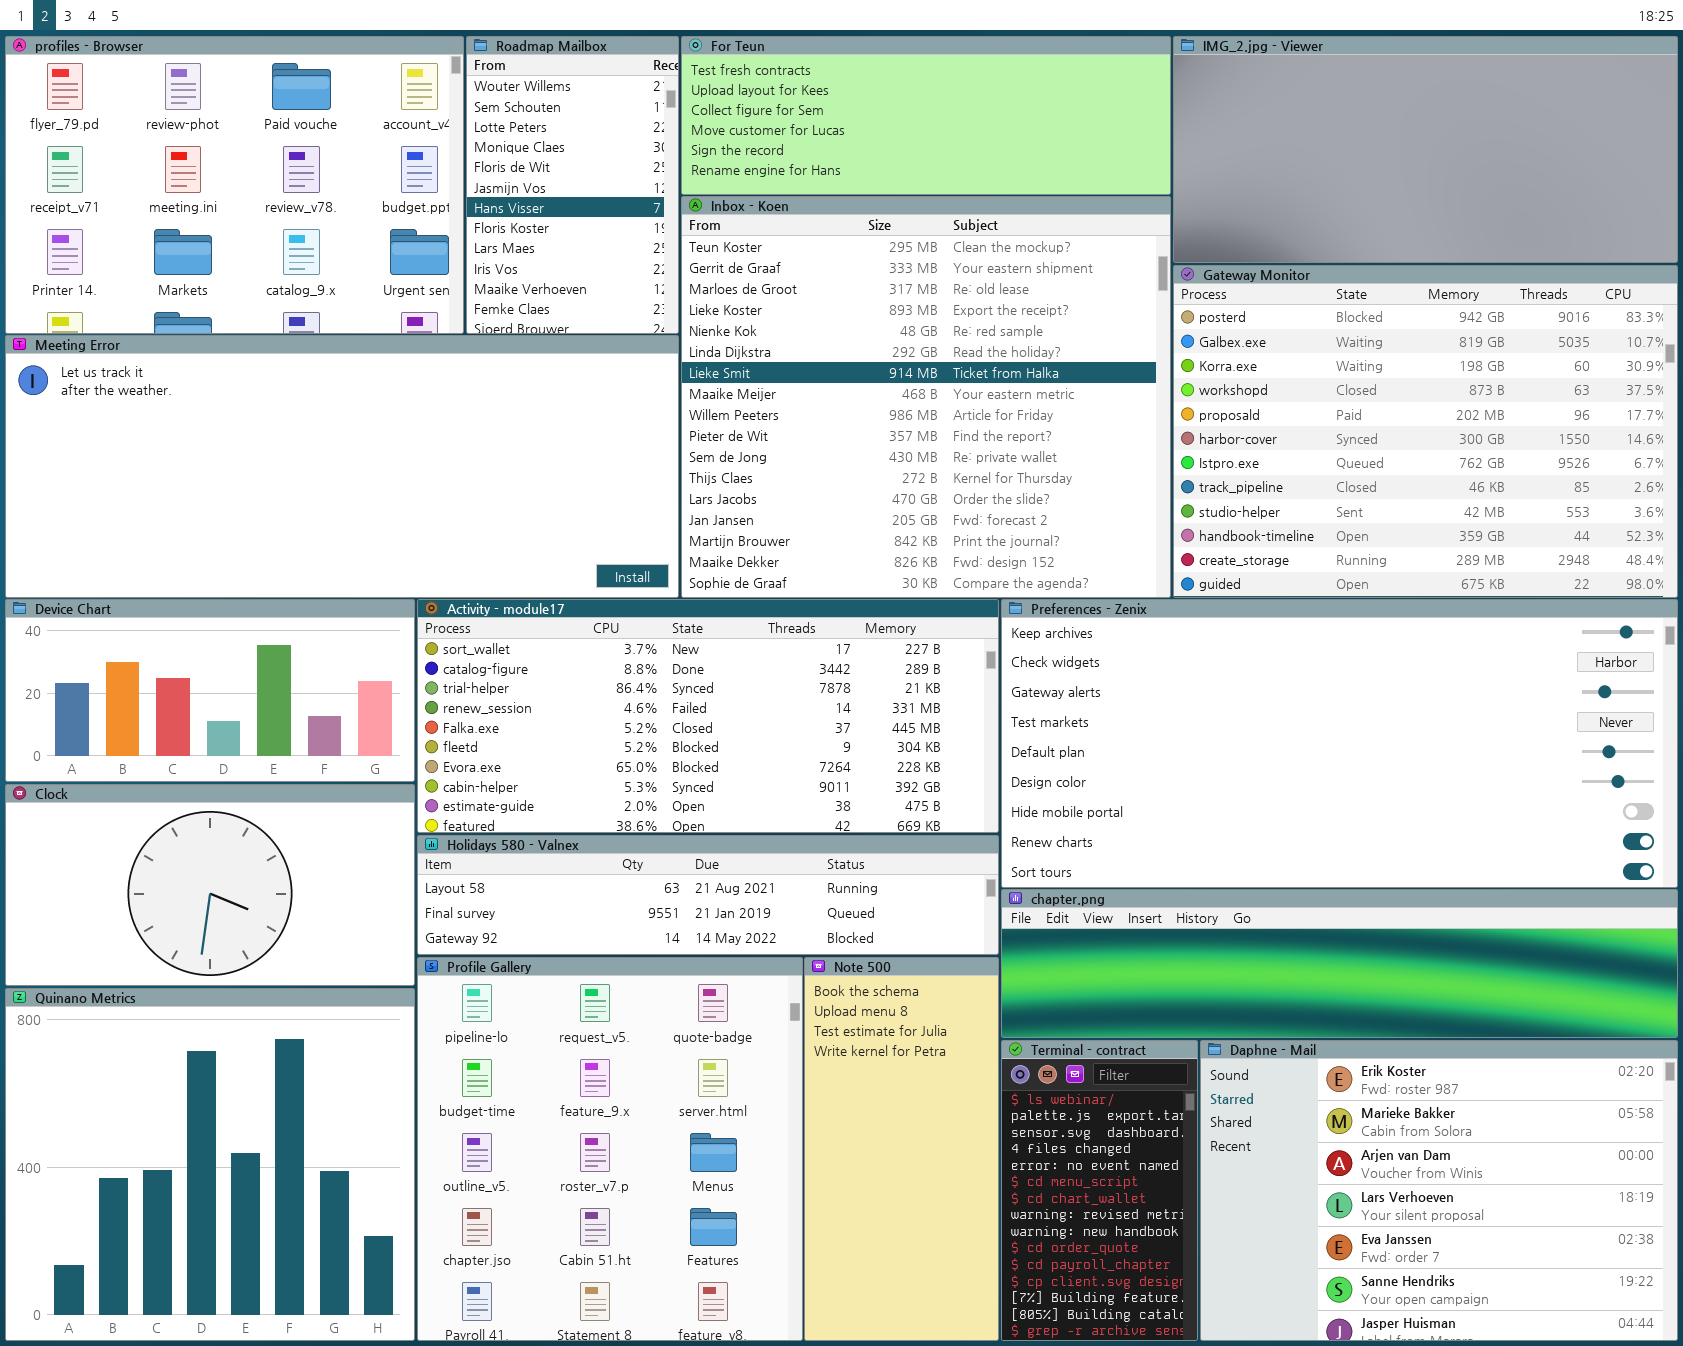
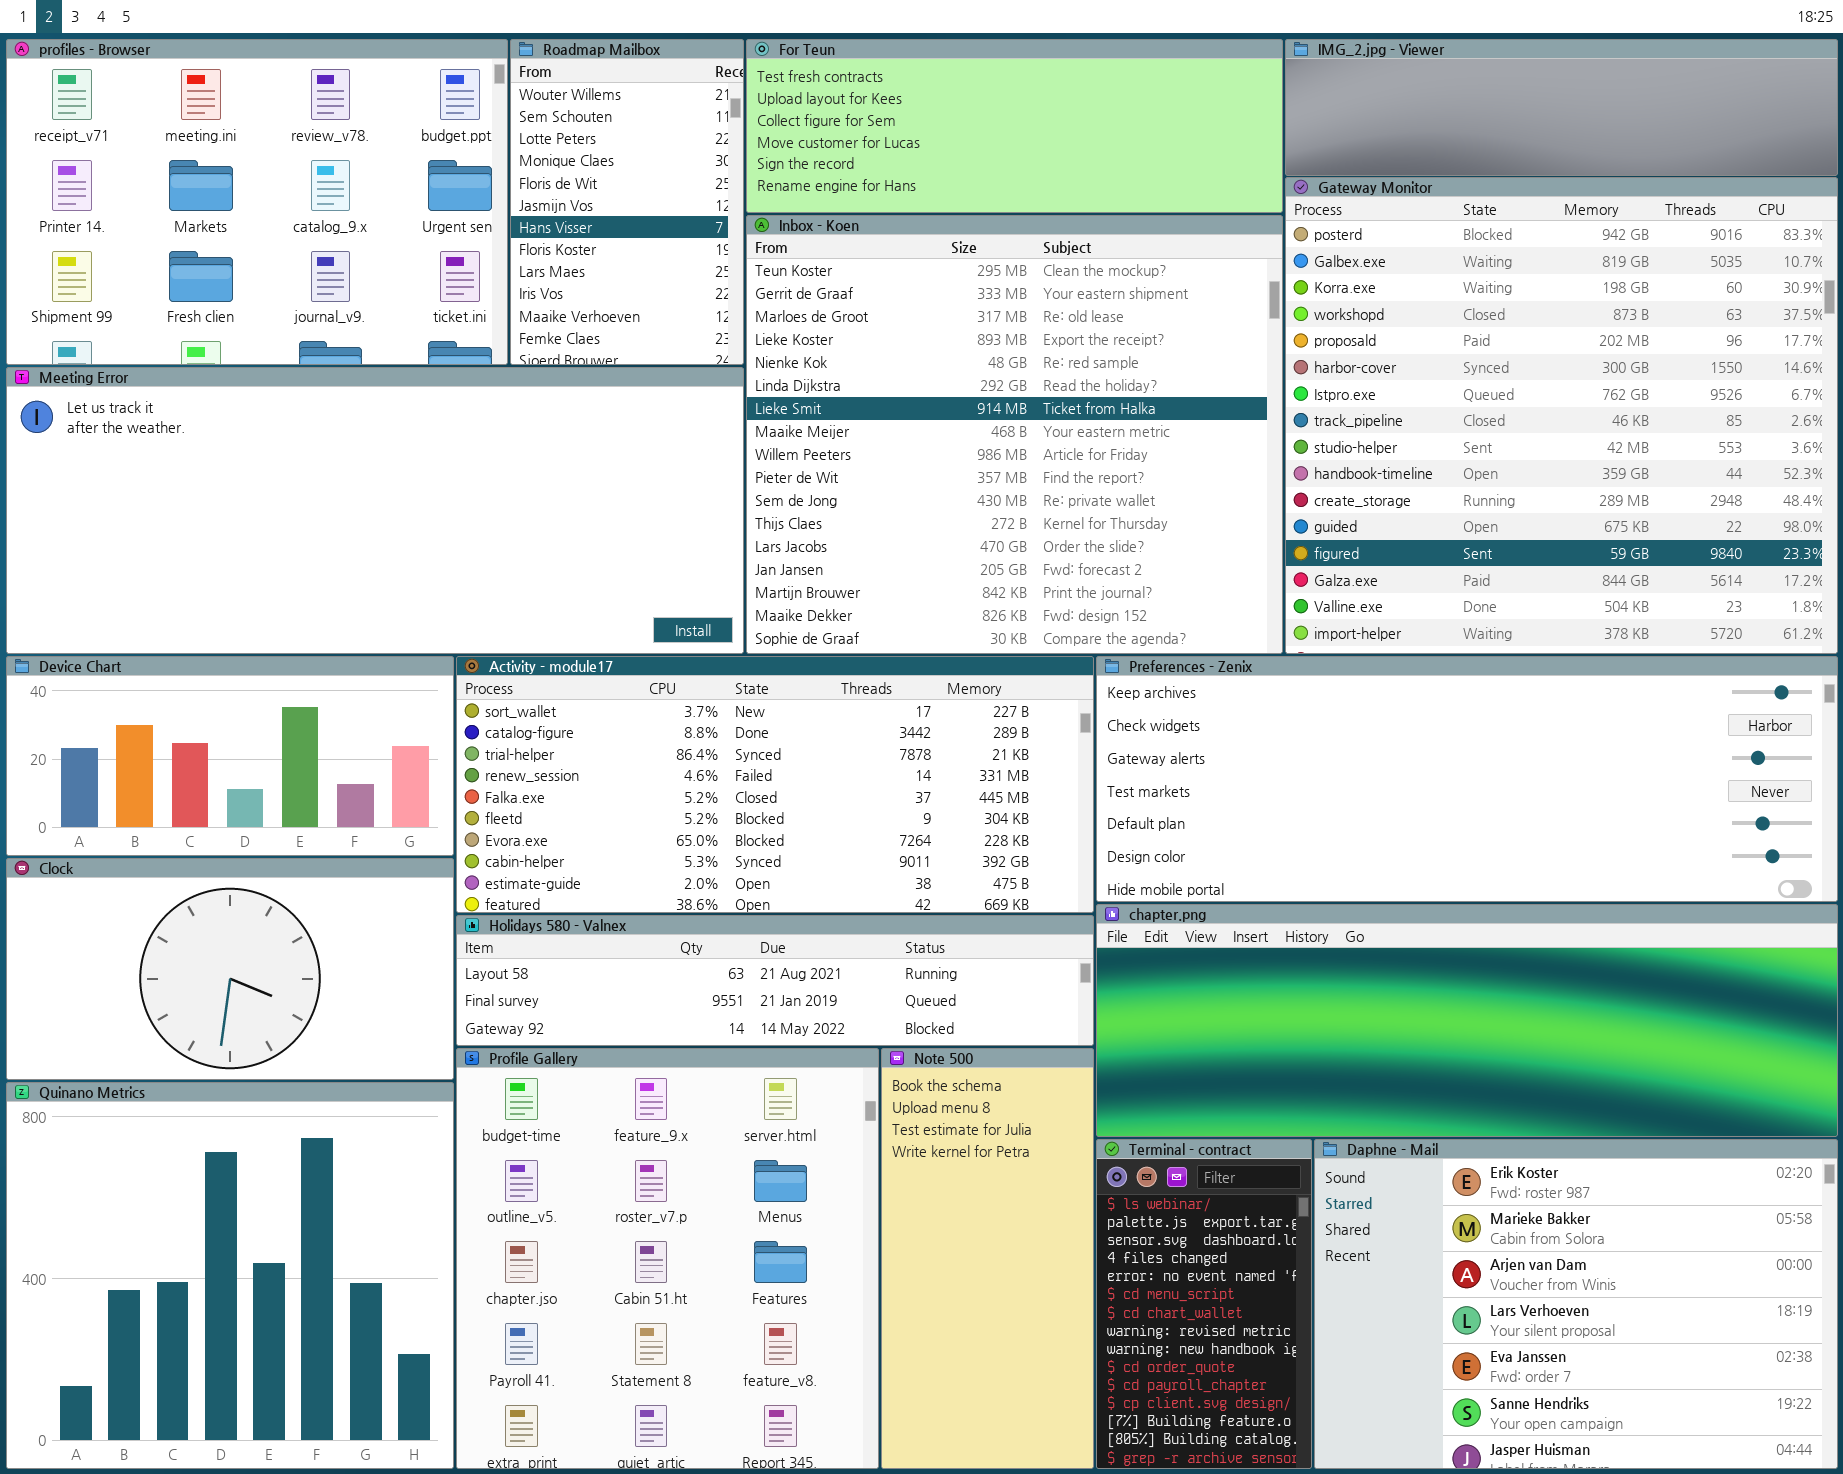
profiles - Browser: [5,36,464,334] -> [6,39,508,365], scrolled down 1 row
IMG_2.jpg - Viewer: [1173,36,1678,263] -> [1285,39,1838,176], resized
Gateway Monitor: [1173,265,1678,598] -> [1285,177,1838,654], resized
Preferences - Zenix: [1001,599,1678,888] -> [1096,656,1838,902], resized
chapter.png: [1001,889,1678,1038] -> [1096,904,1838,1137], resized
Profile Gallery: [417,957,803,1341] -> [456,1048,879,1469], scrolled down 1 row

